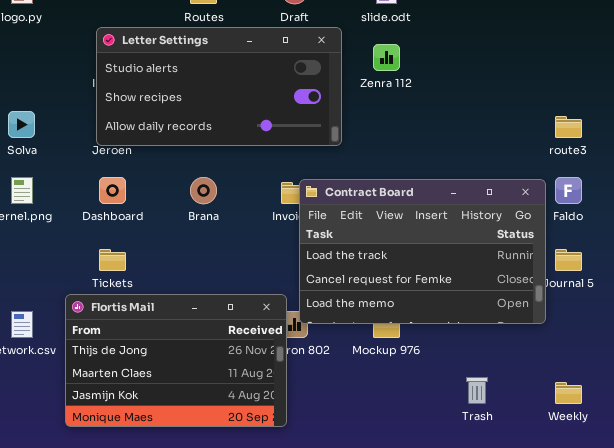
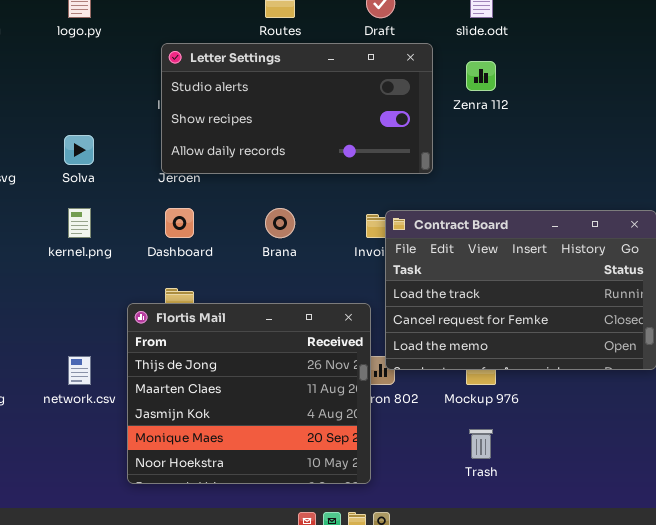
Flortis Mail: [65,294,287,427] -> [127,303,371,484], resized
Trash: [466,377,488,404] -> [469,429,493,459], moved

